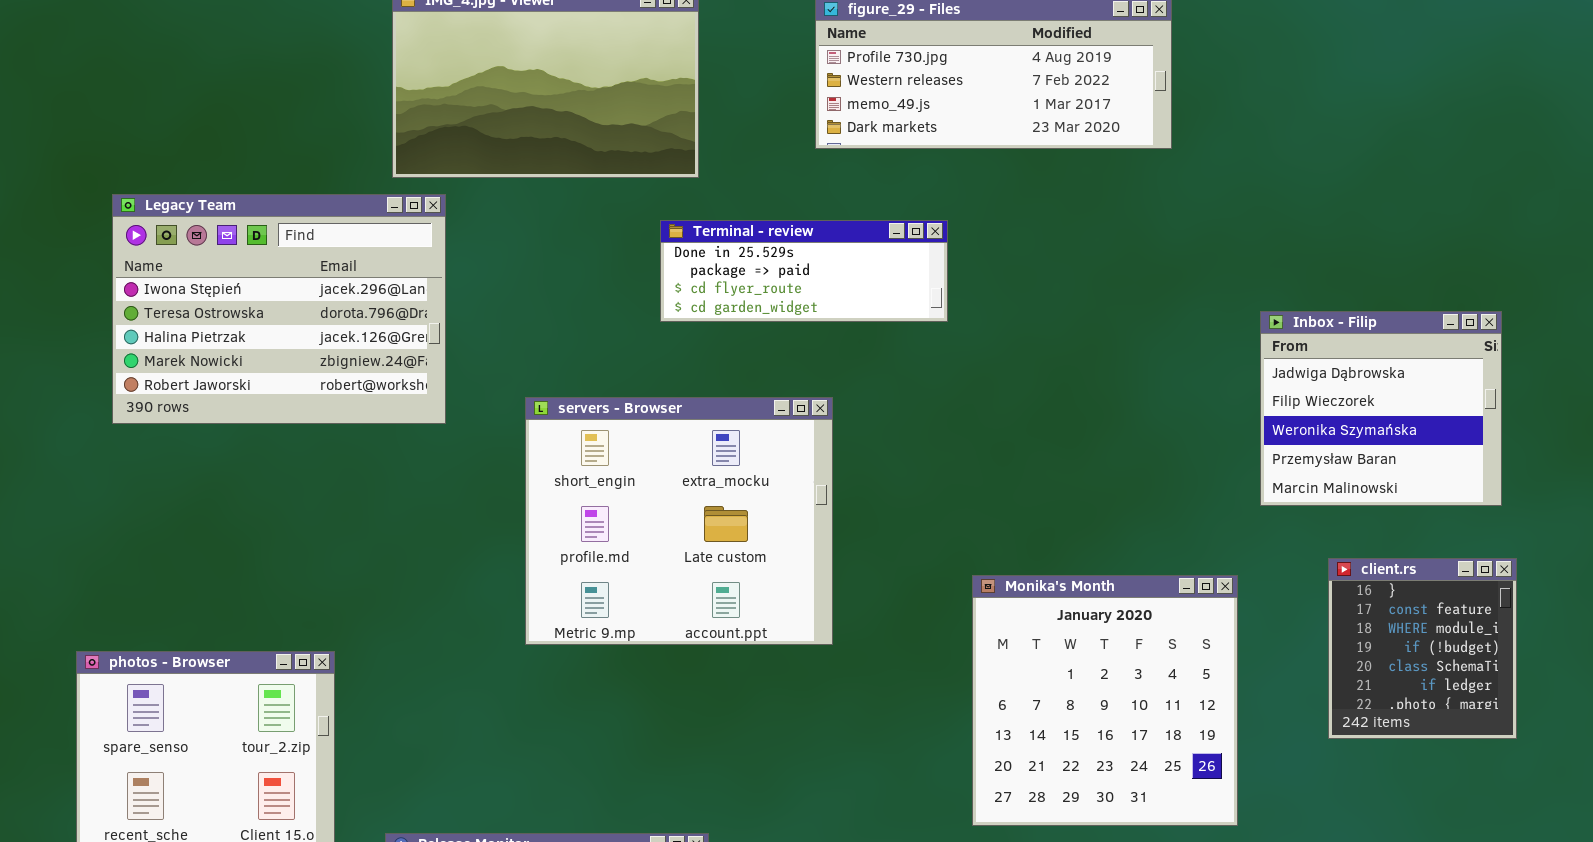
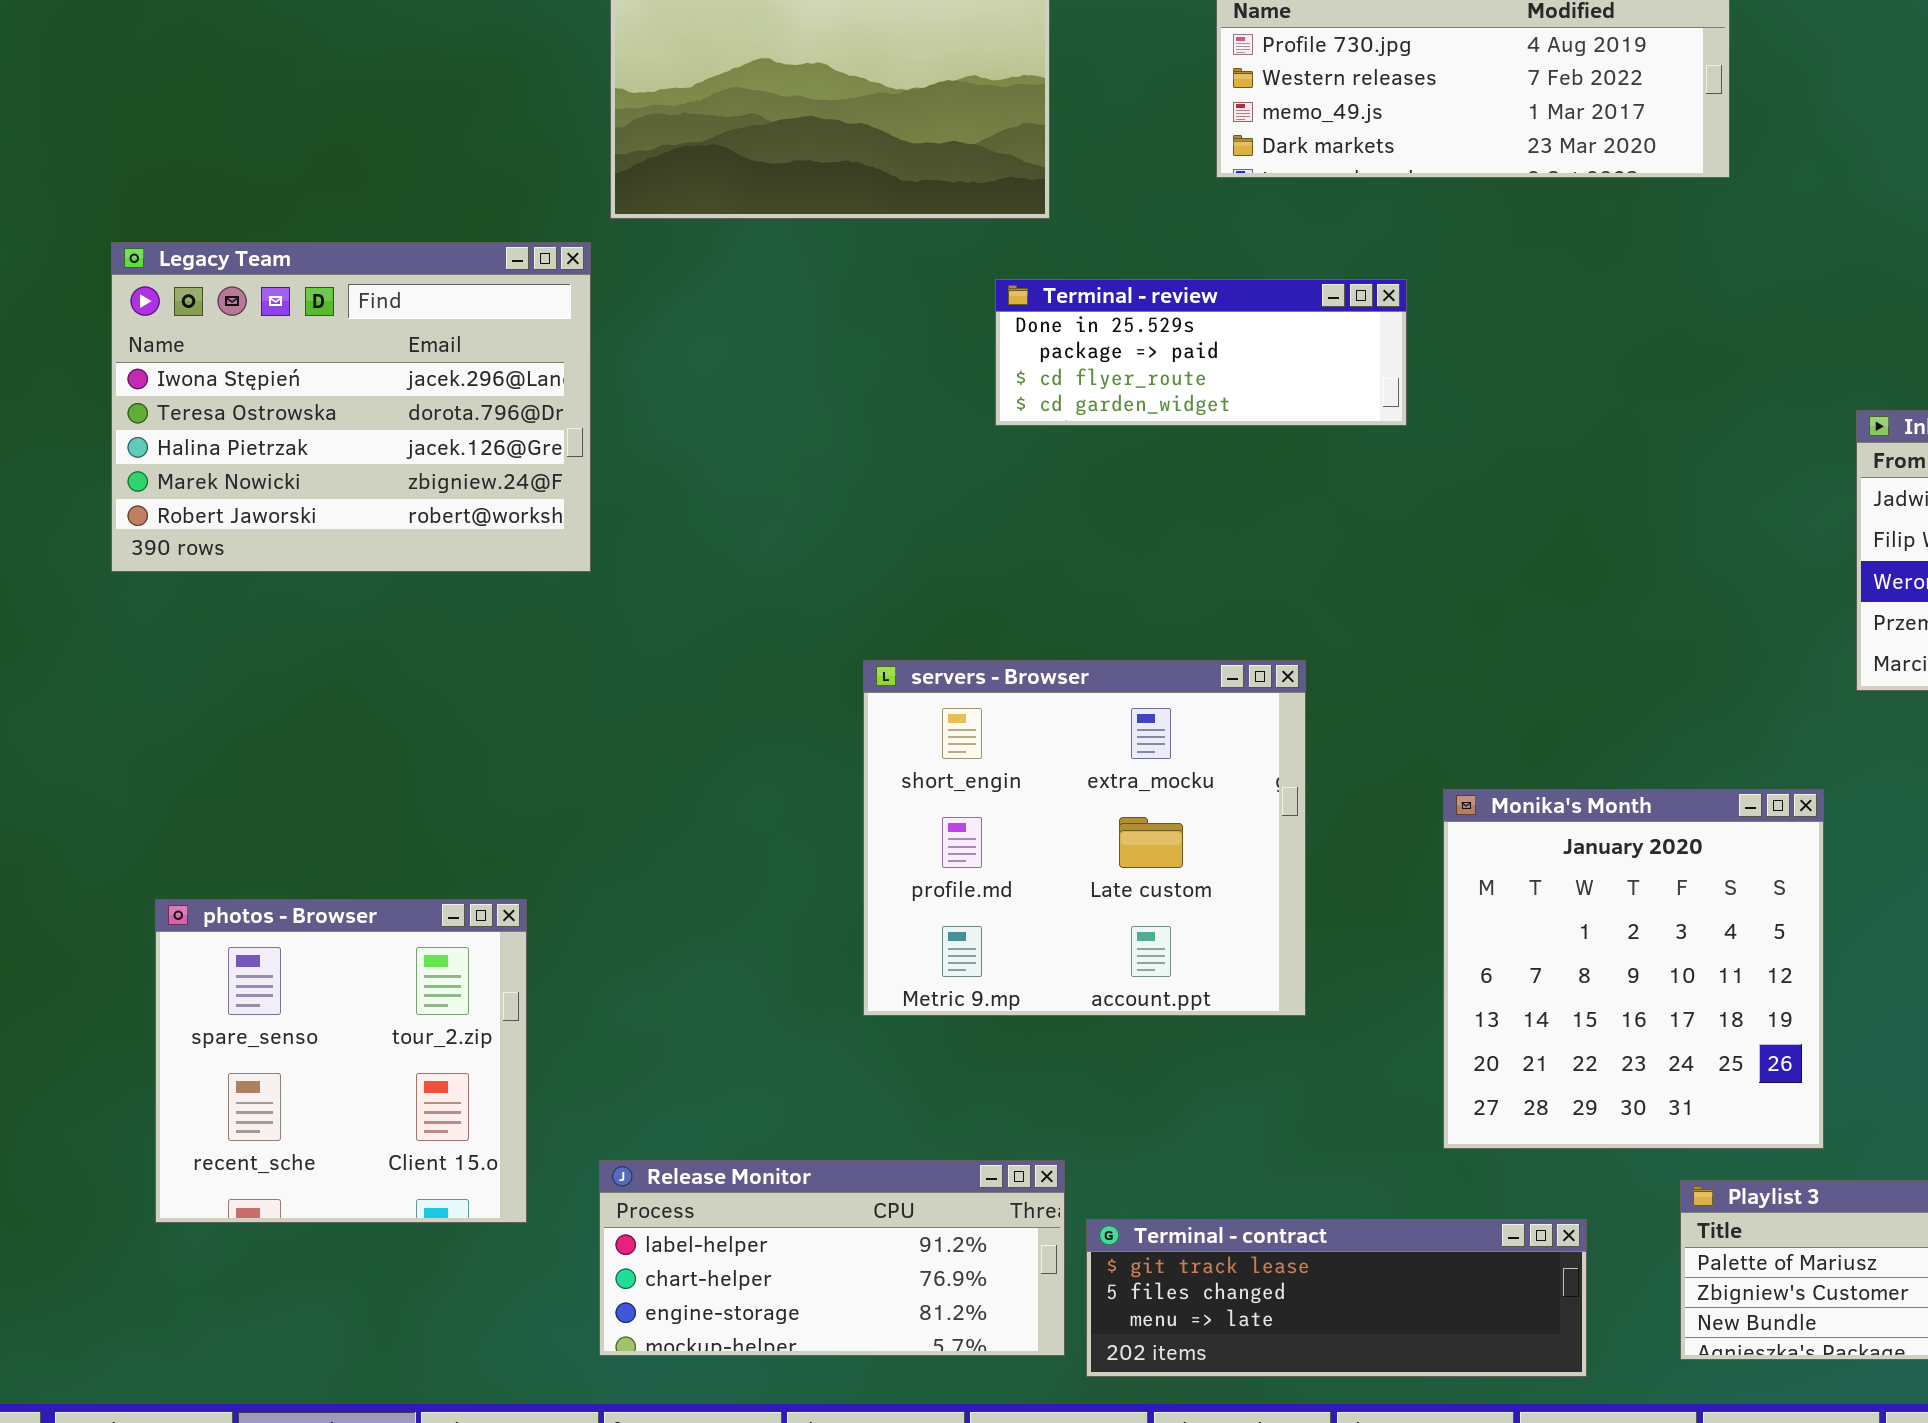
Legacy Team: [112,194,446,424] -> [111,242,591,572], moved
servers - Browser: [525,397,833,645] -> [863,660,1306,1016], moved

